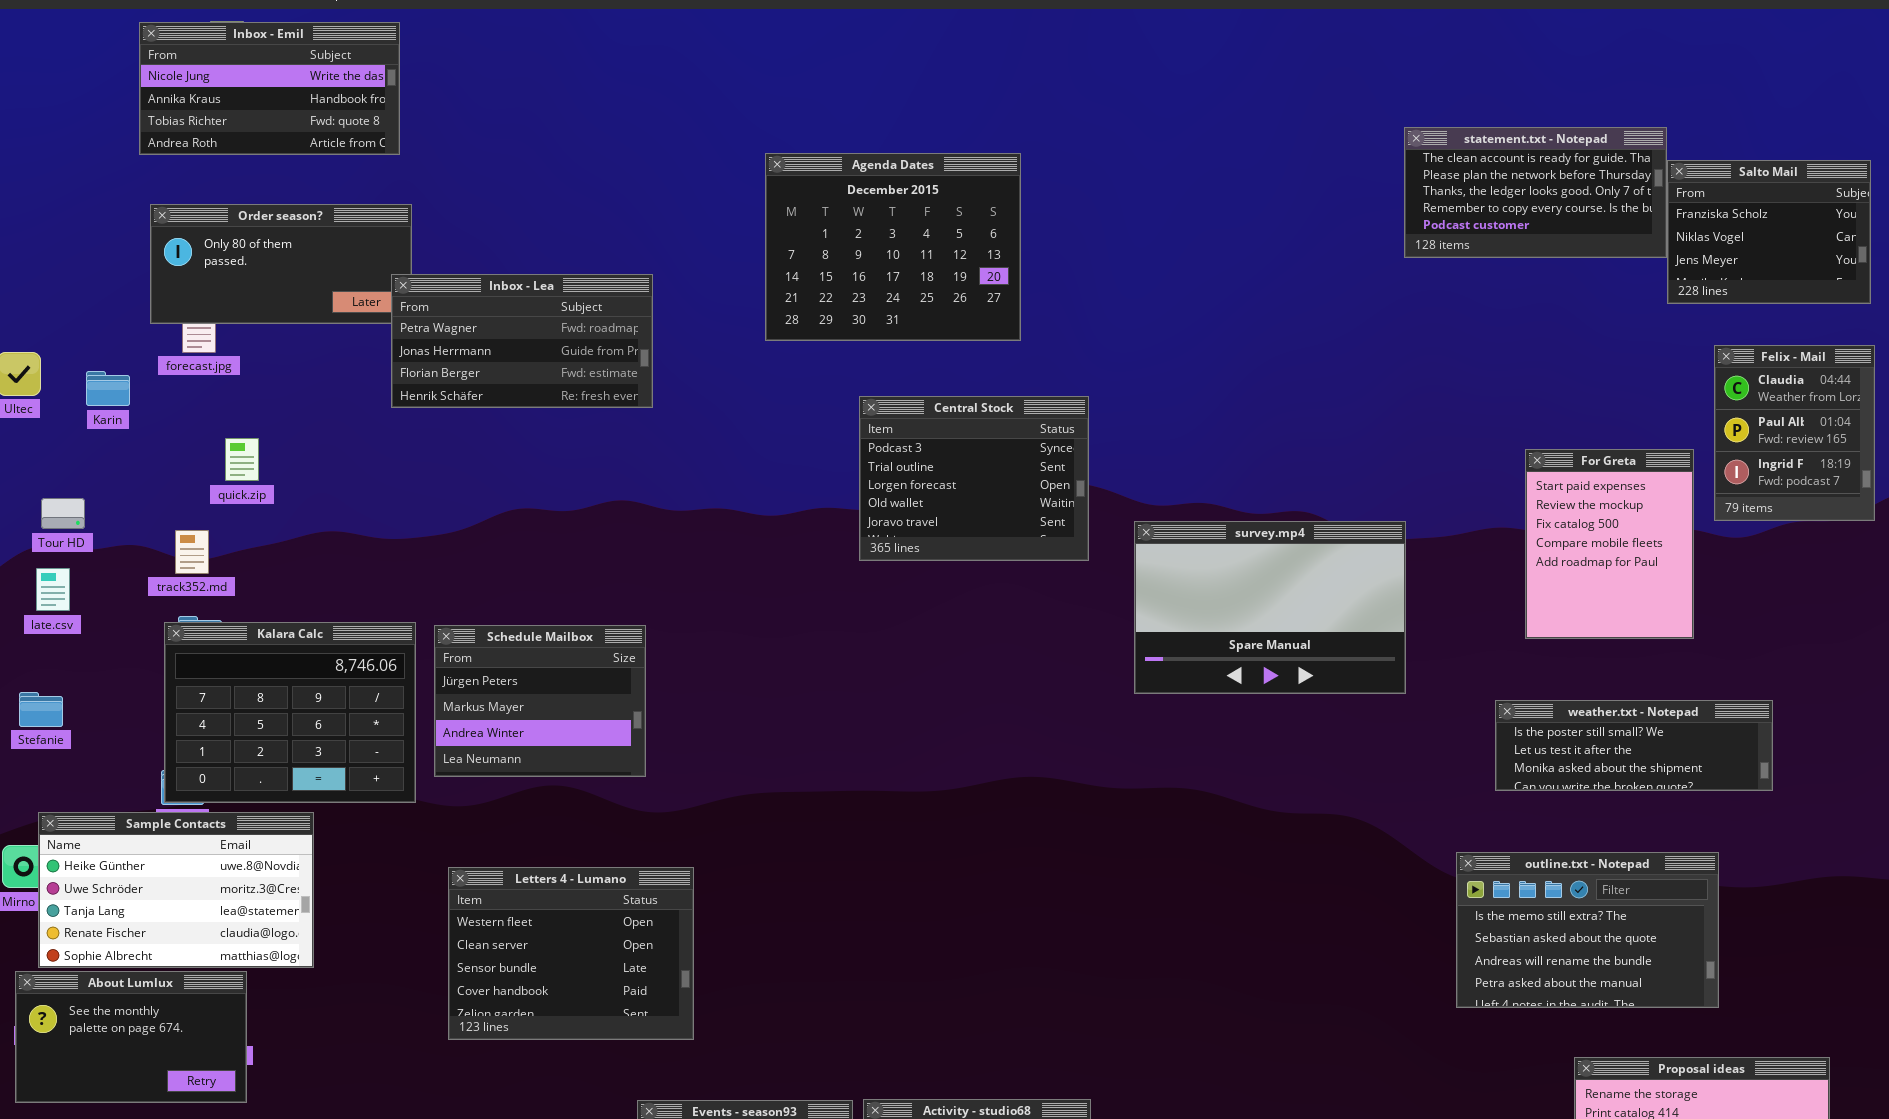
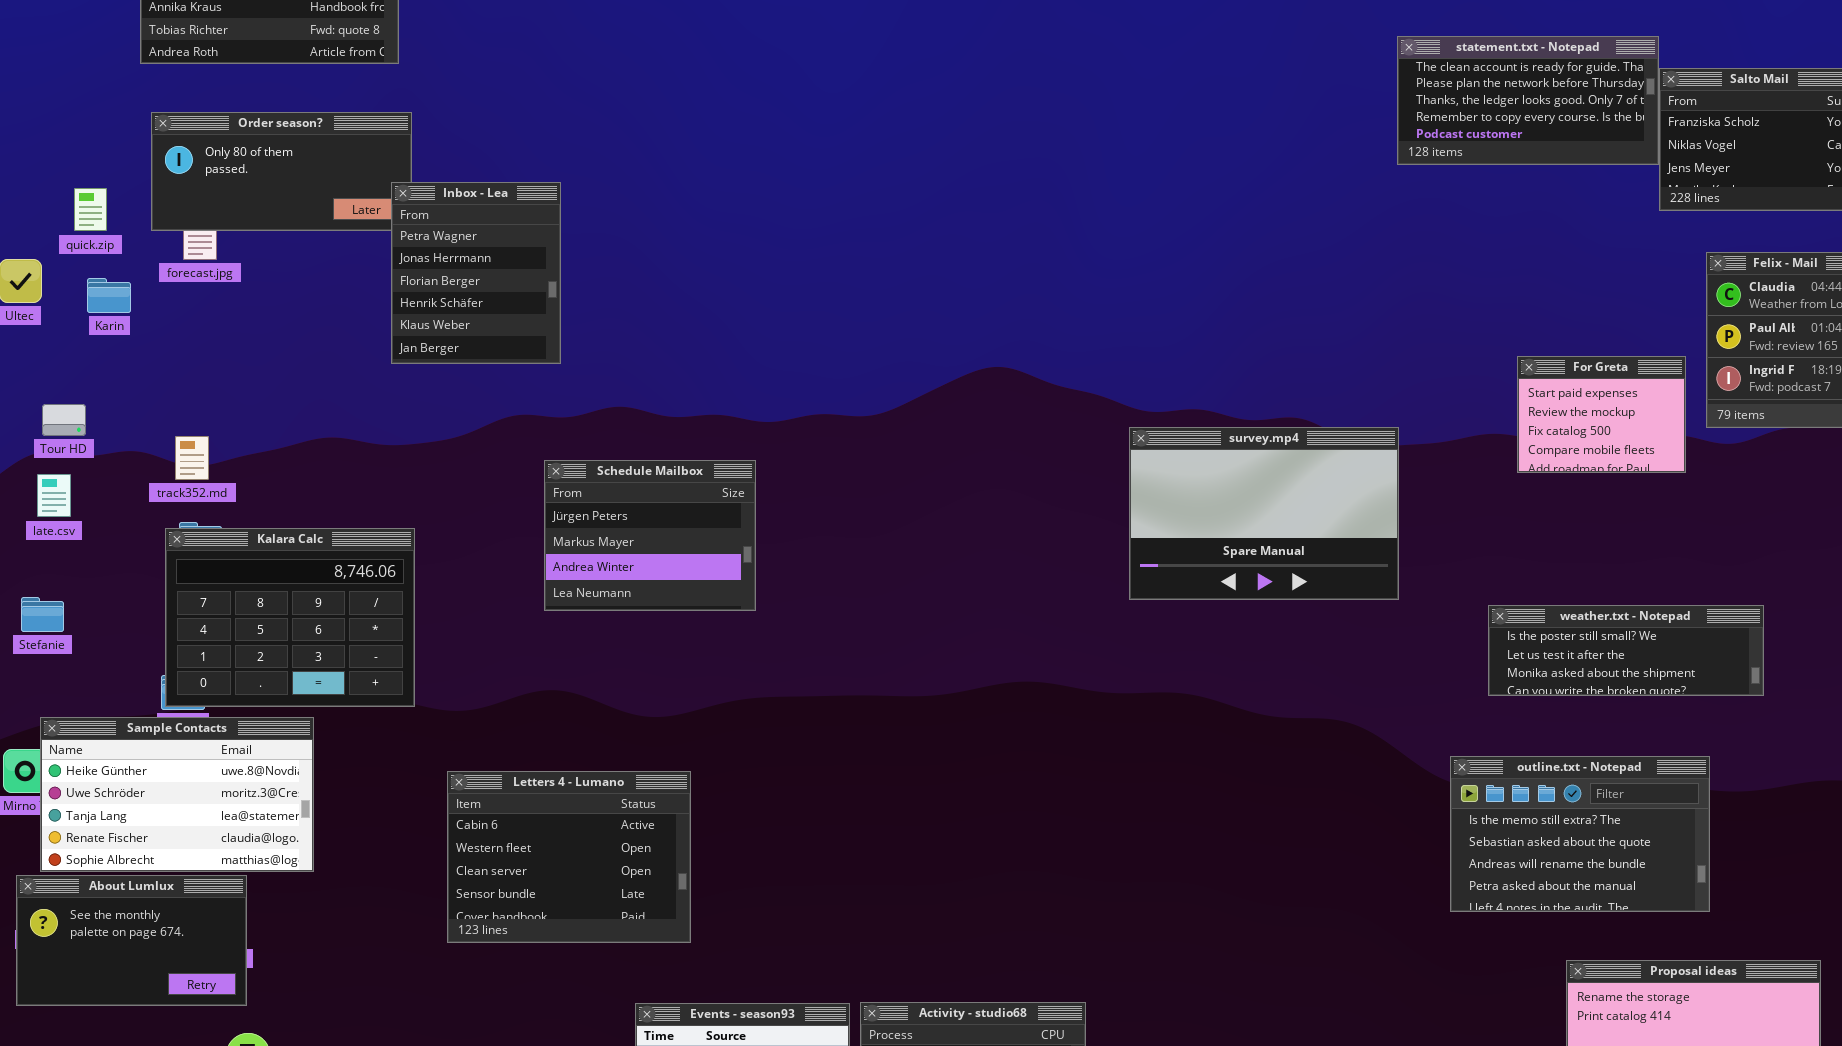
Agenda Dates: [765,153,1021,341] -> none, closed
Inbox - Lea: [391,274,653,408] -> [391,182,561,364], resized
Central Stock: [859,396,1089,561] -> none, closed
quick.zip: [225,438,259,481] -> [74,188,107,231], moved
For Greta: [1525,449,1694,639] -> [1517,356,1686,473], resized
Schedule Mailbox: [434,625,646,777] -> [544,460,756,611], moved
Letters 4 - Lumano: [448,867,694,1040] -> [447,771,691,943], scrolled up 1 row

